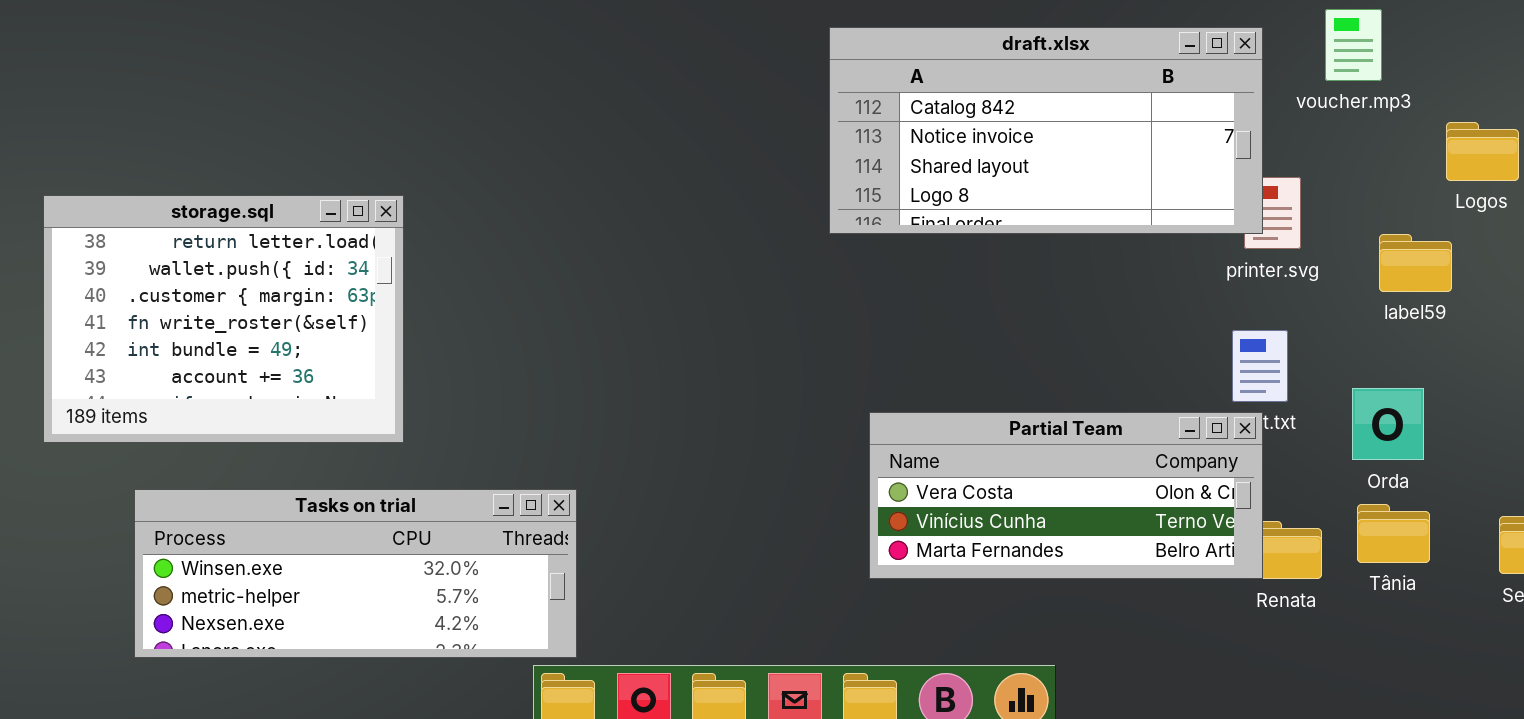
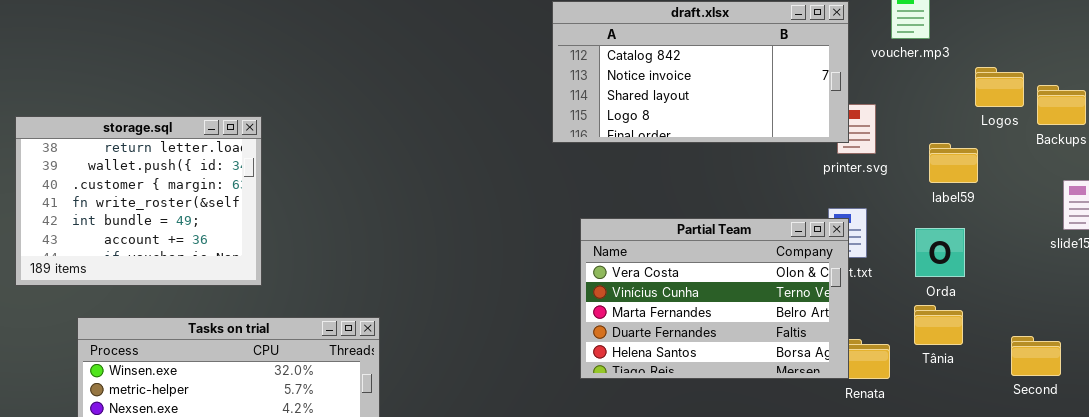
Orda: [1352,388,1424,460] -> [915,228,965,277], moved
Partial Team: [869,412,1263,579] -> [580,218,849,379], resized
Tânia: [1357,504,1430,563] -> [914,305,963,345], moved

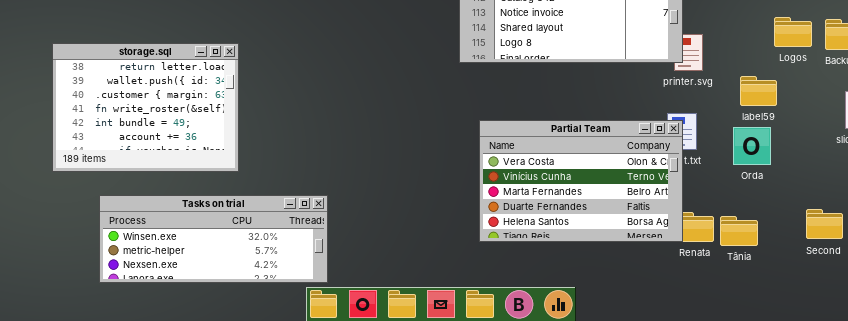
Logos: [975,67,1024,107] -> [774,17,812,47], moved
label59: [929,143,978,183] -> [740,76,777,106], moved
Tânia: [914,305,963,345] -> [720,216,758,246], moved

